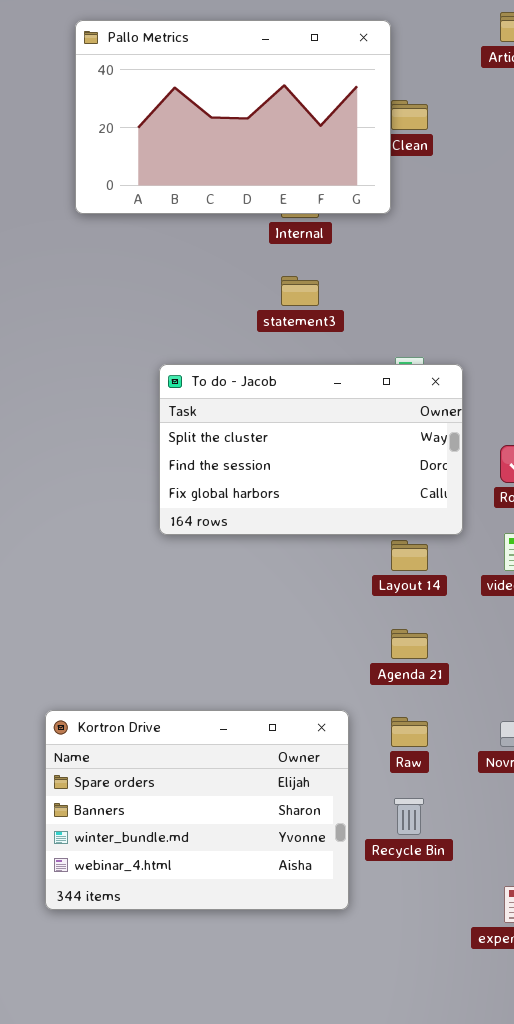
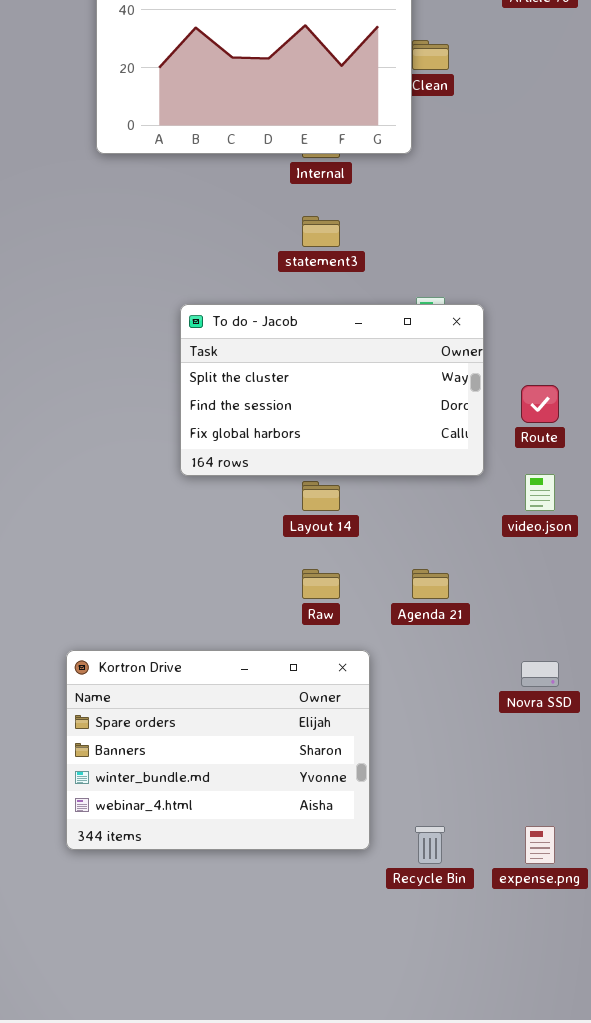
Layout 14: [391,540,428,571] -> [302,481,340,511], moved
Raw: [391,717,428,747] -> [302,569,340,599], moved
Recycle Bin: [394,798,424,835] -> [415,826,445,864], moved

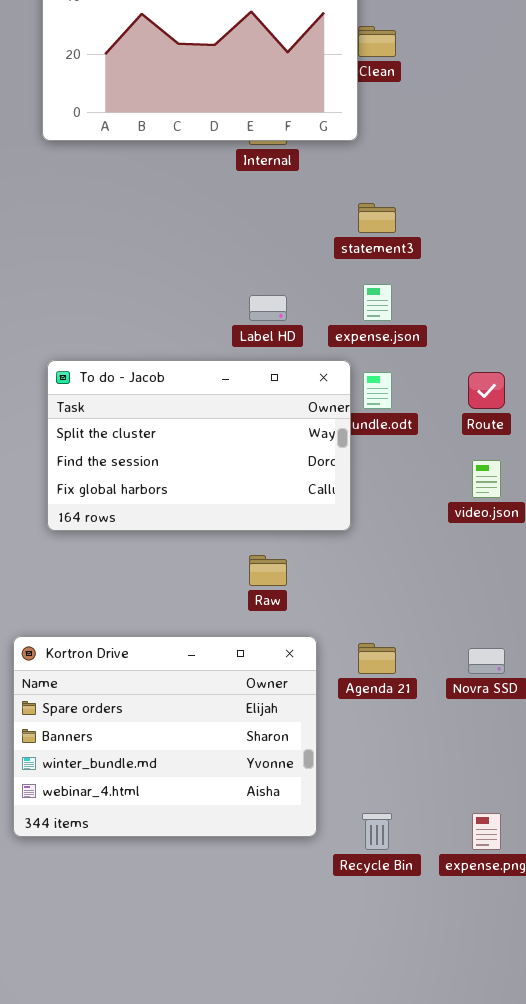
statement3: [302,216,340,247] -> [358,203,396,233], moved
To do - Jacob: [180,304,484,476] -> [47,360,351,531], moved
Agenda 21: [412,569,449,599] -> [358,643,396,674], moved

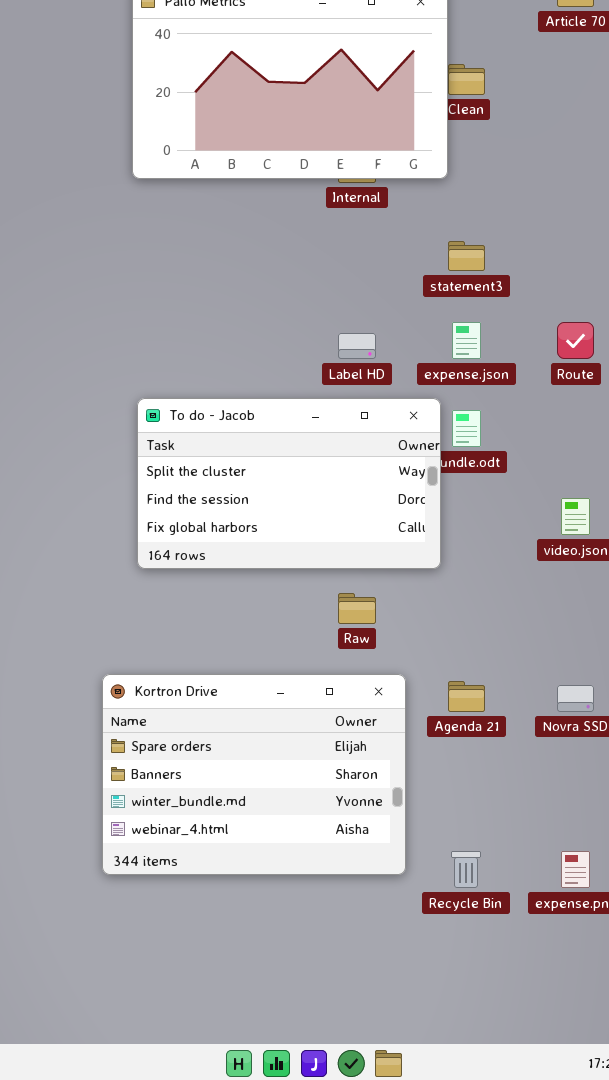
Route: [468,372,505,409] -> [557,322,594,359], moved

